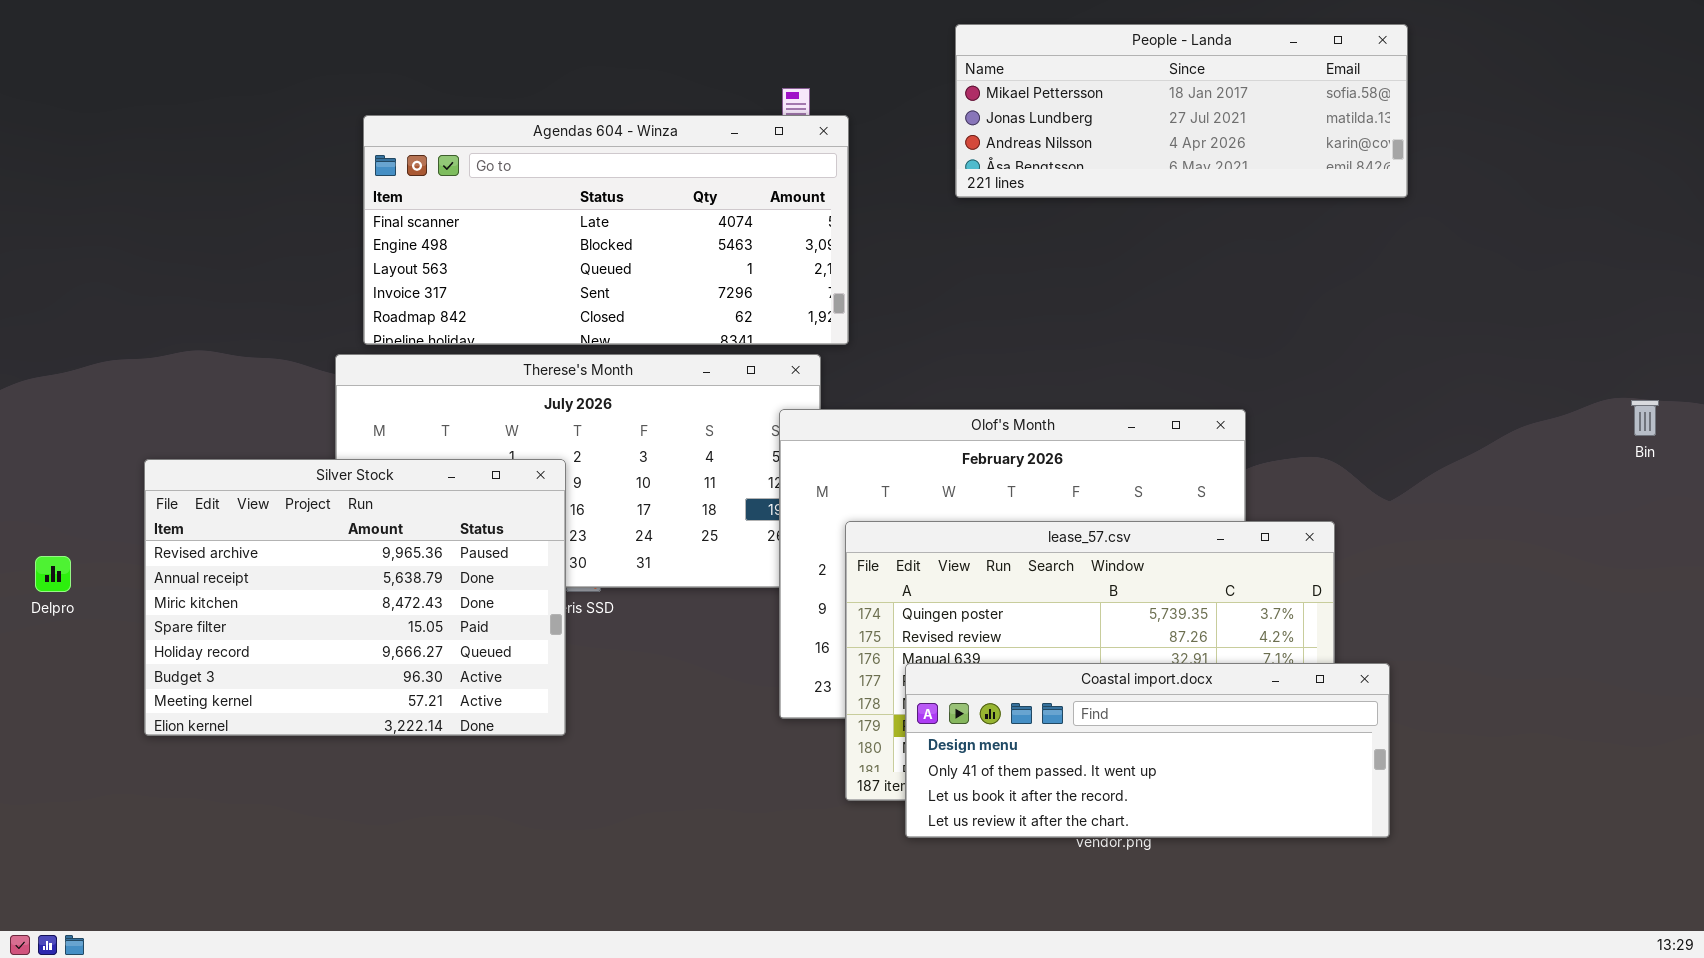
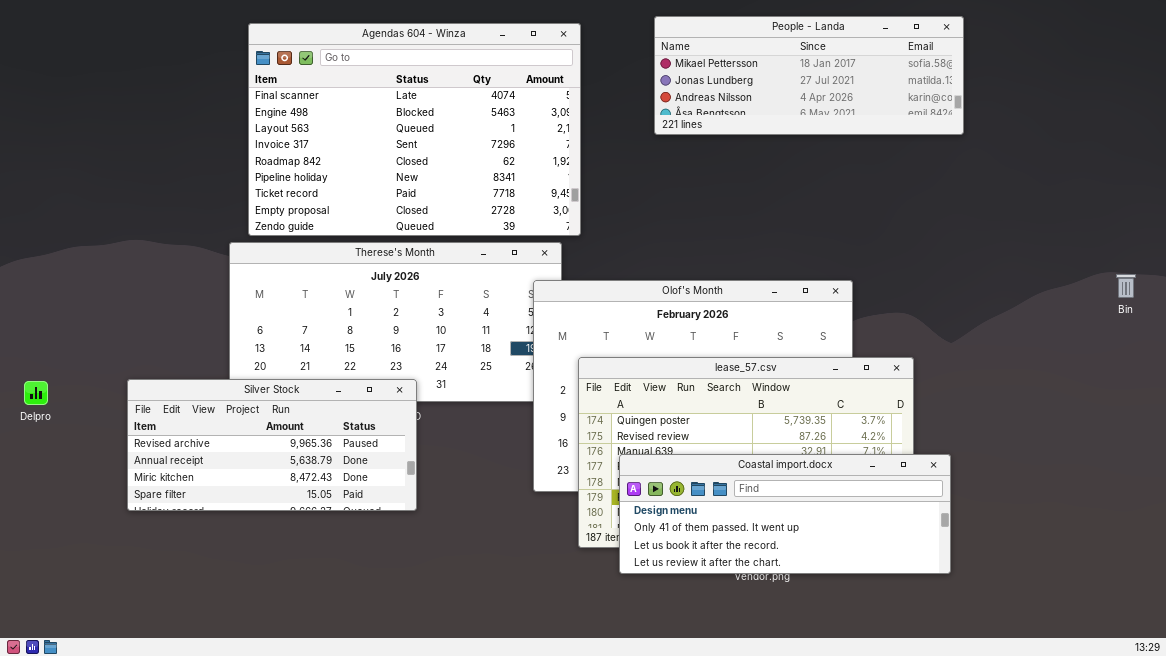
Agendas 604 - Winza: [363,115,849,345] -> [248,23,581,236], resized
Silver Stock: [144,459,566,736] -> [127,379,417,511], moved, resized

